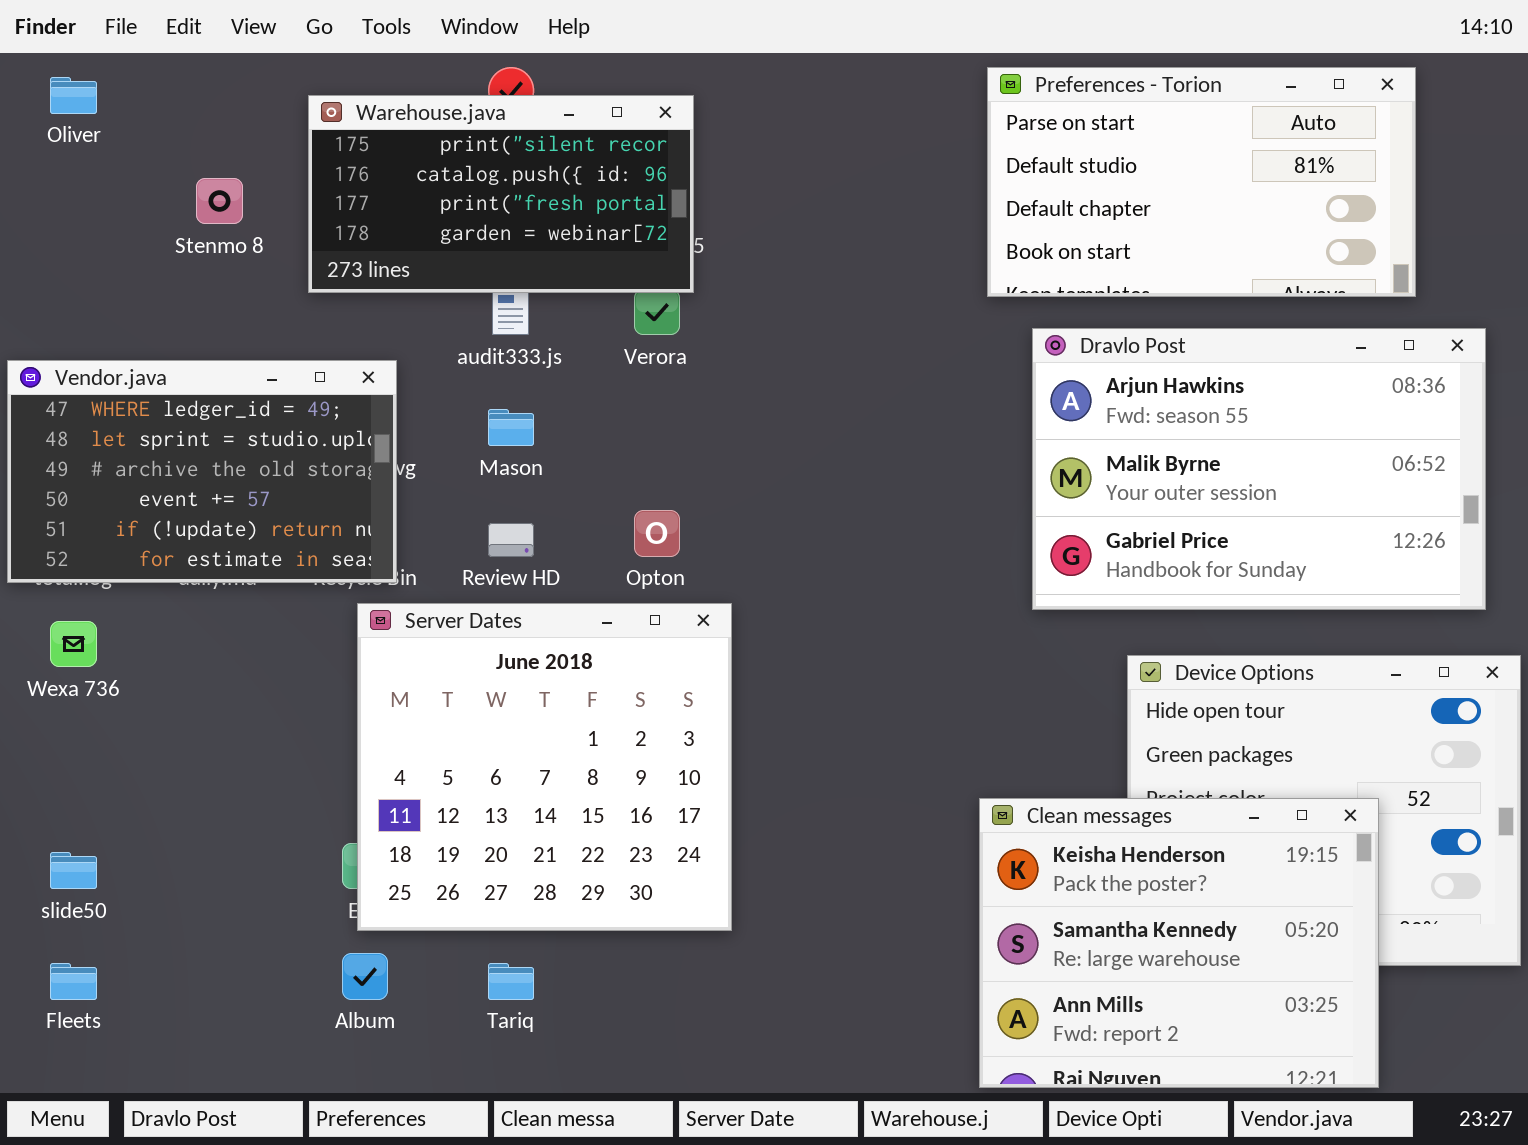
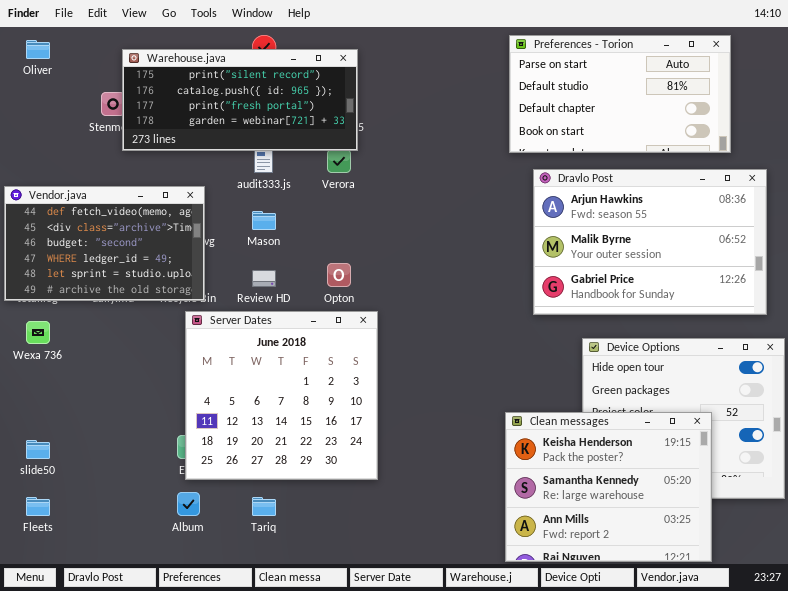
Warehouse.java: [308,95,694,293] -> [122,49,358,151], resized
Vendor.java: [7,360,397,583] -> [4,186,205,301], scrolled up 3 rows

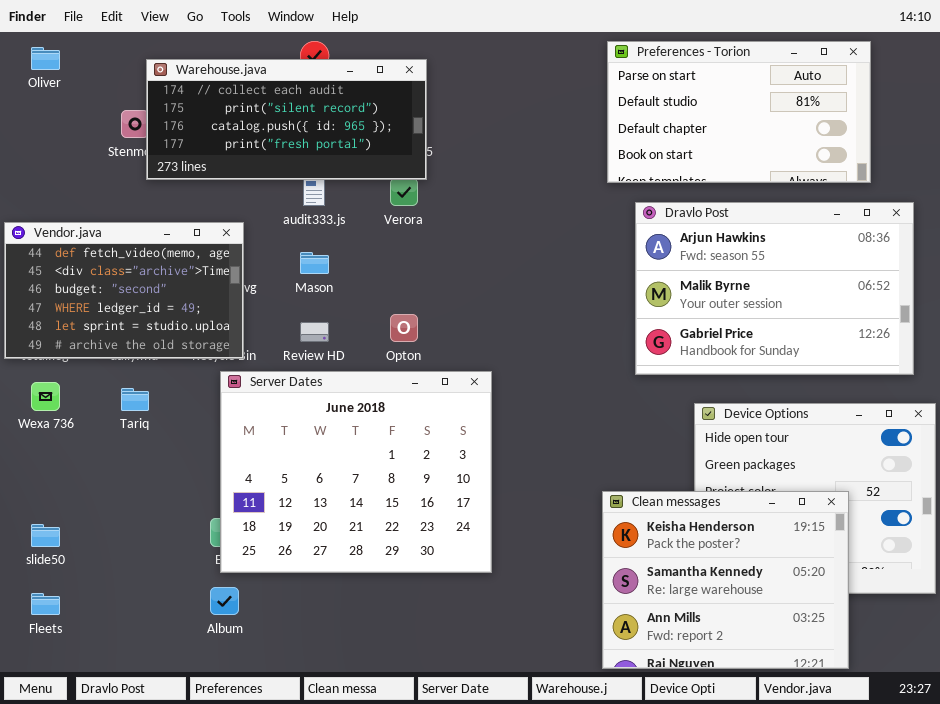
Warehouse.java: [122,49,358,151] -> [146,59,427,180], scrolled up 1 row
Server Dates: [185,311,378,480] -> [220,371,492,573], resized
Tariq: [252,497,276,516] -> [121,388,149,411], moved

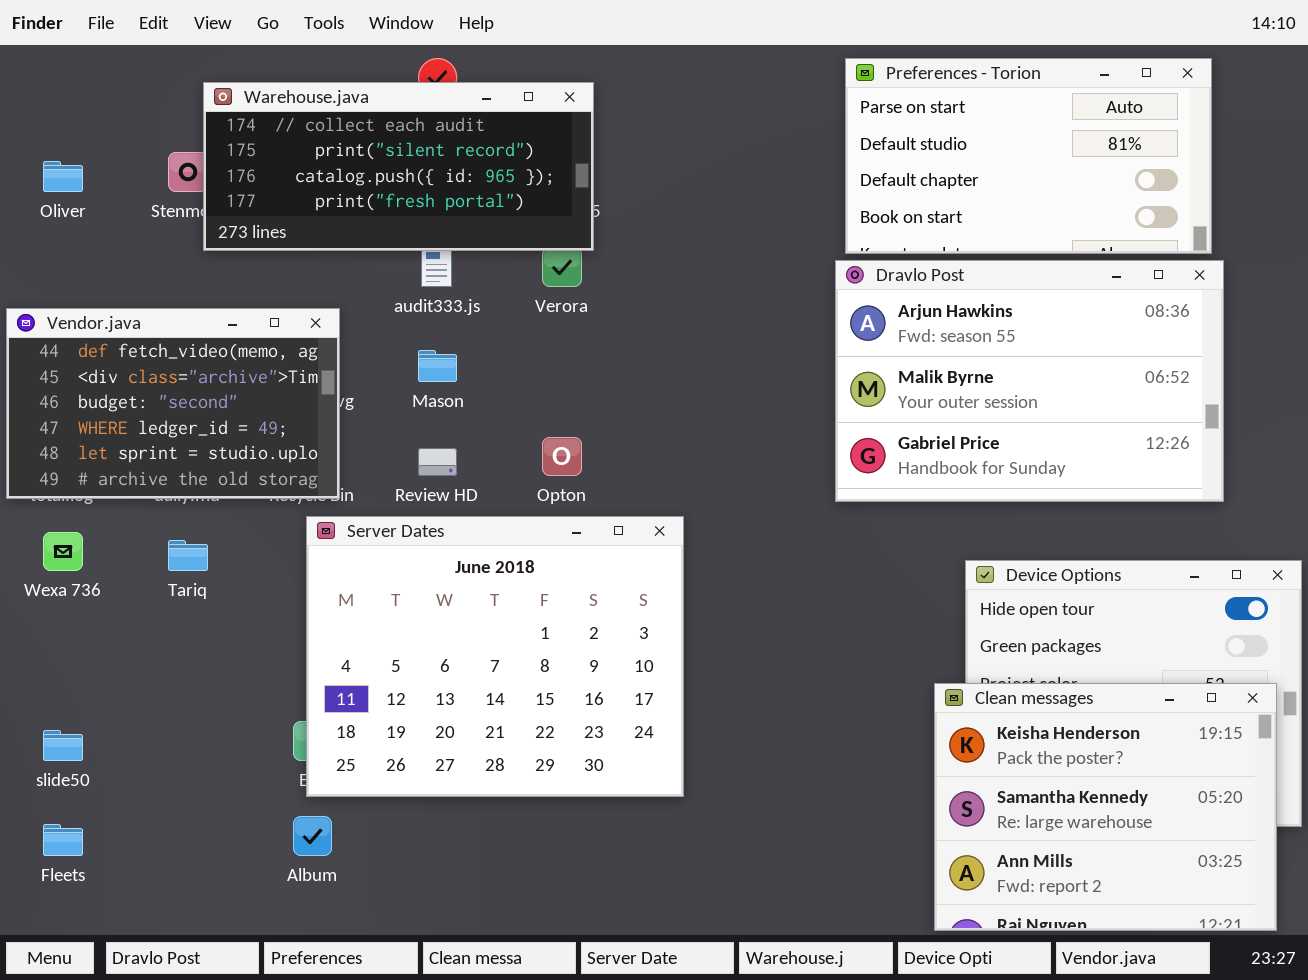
Oliver: [31,47,60,70] -> [43,161,83,192], moved
Dravlo Post: [635,202,914,375] -> [835,260,1224,502], moved
Clean messages: [602,491,849,669] -> [934,683,1277,931], moved

